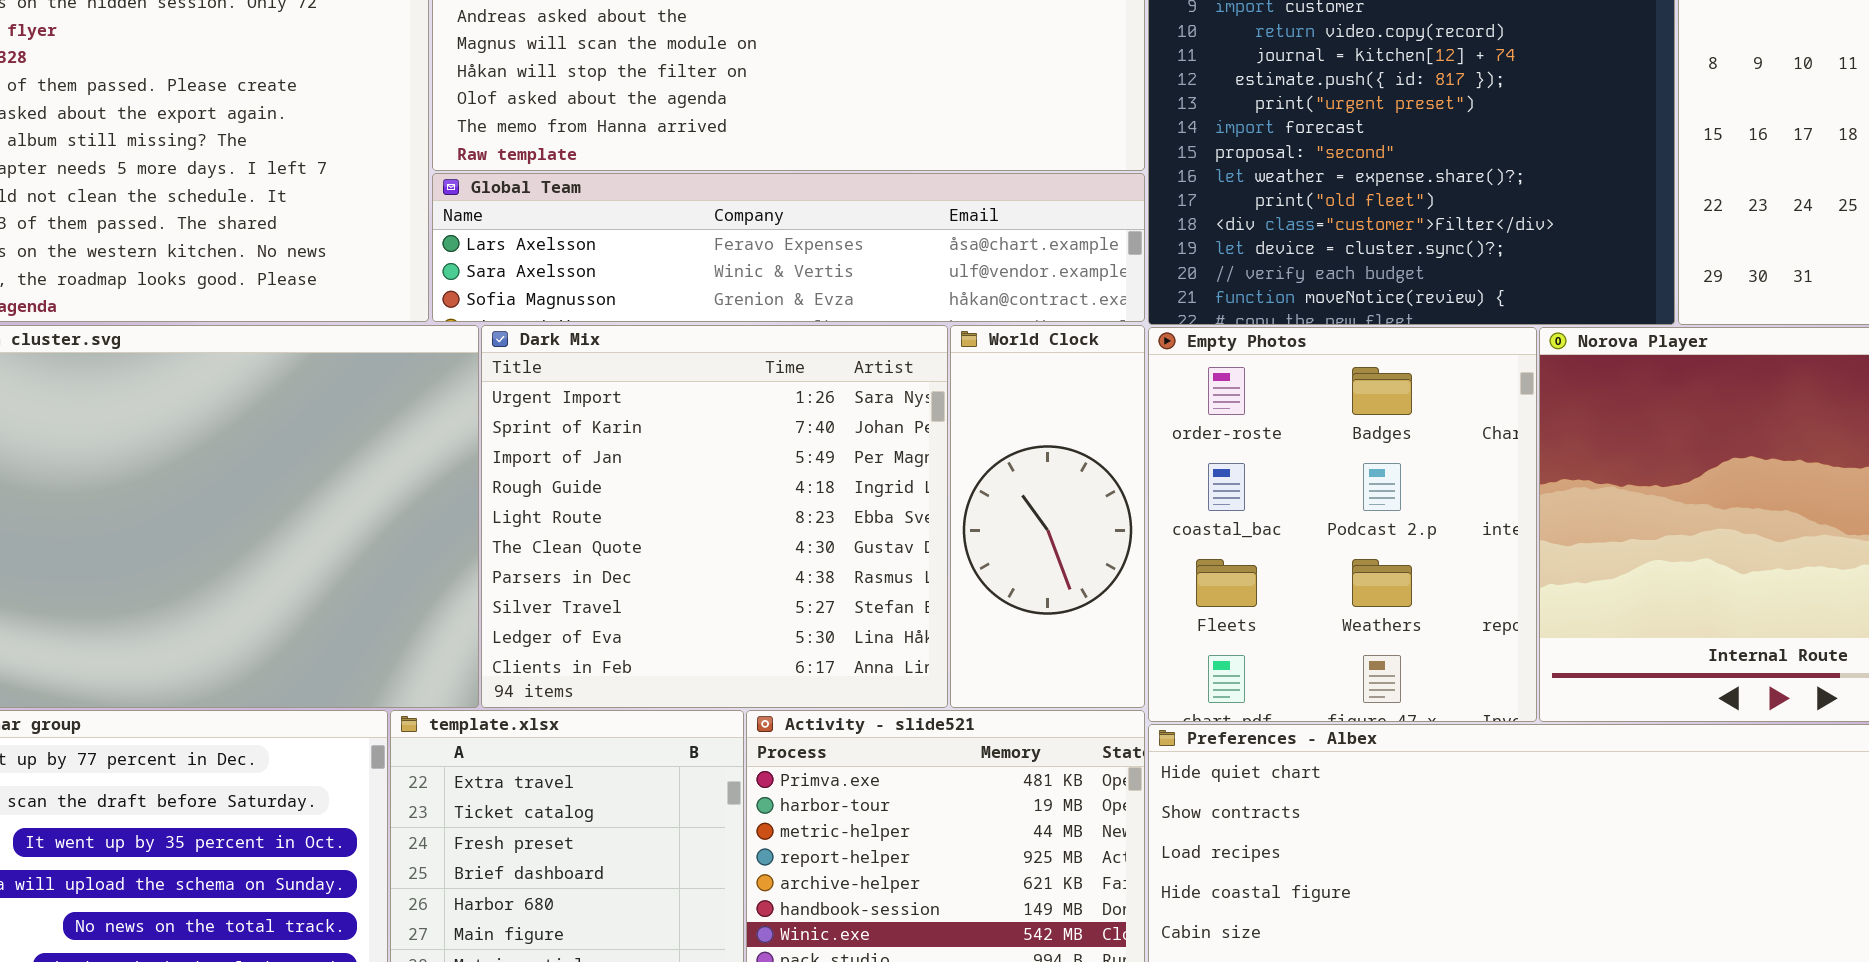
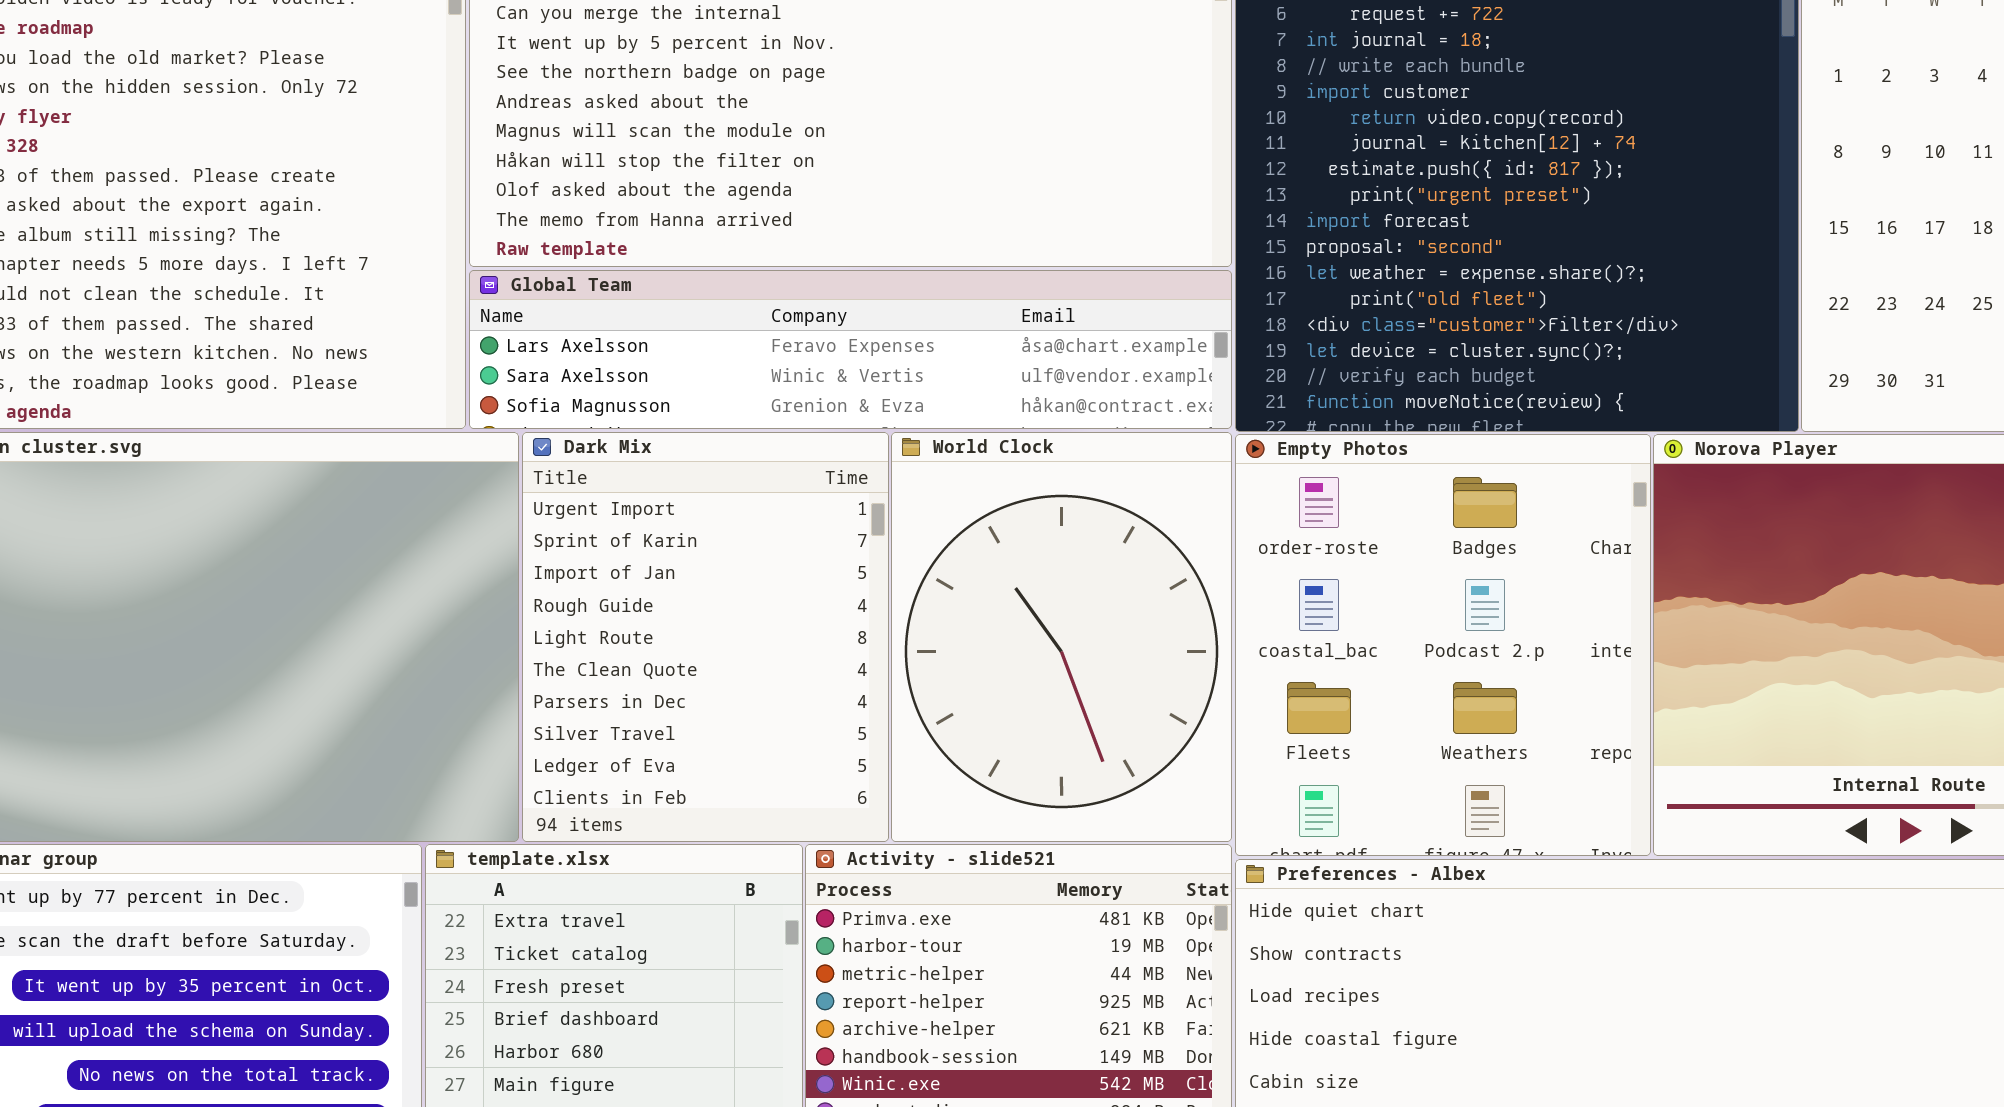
Dark Mix: [481,325,948,708] -> [522,432,889,842], resized
World Clock: [950,325,1145,708] -> [891,432,1232,842], resized

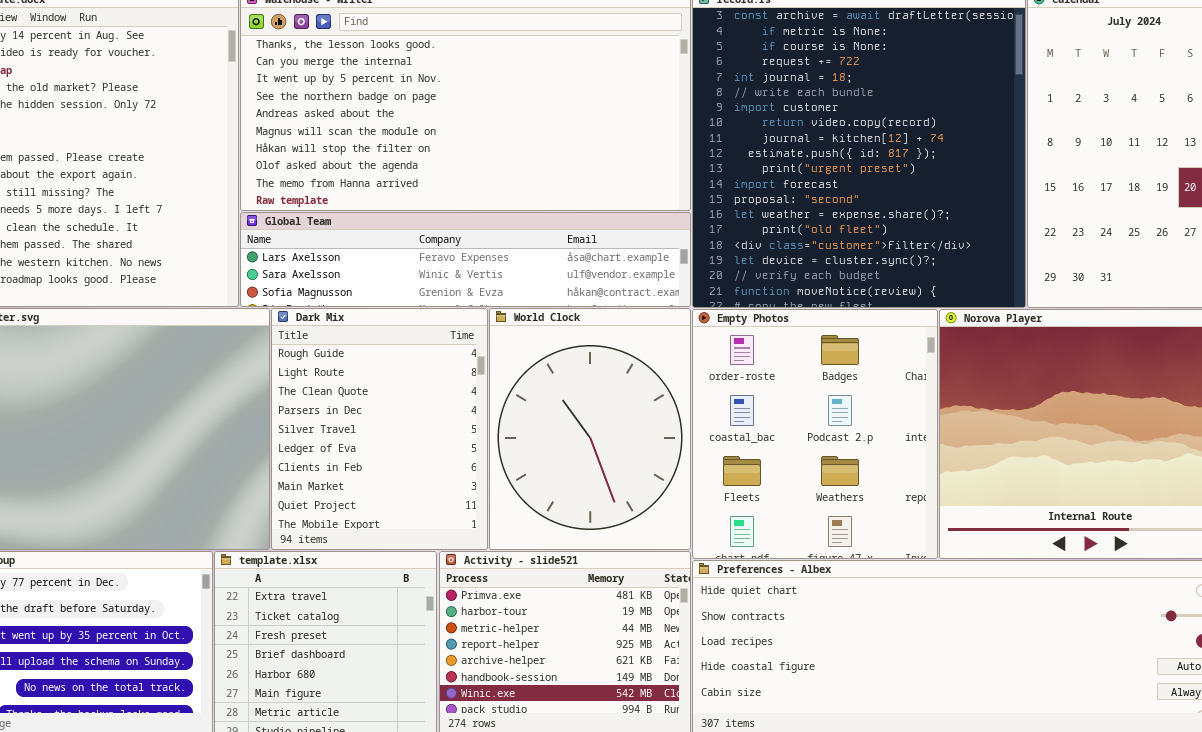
Dark Mix: [522,432,889,842] -> [271,308,488,550], scrolled down 3 rows

